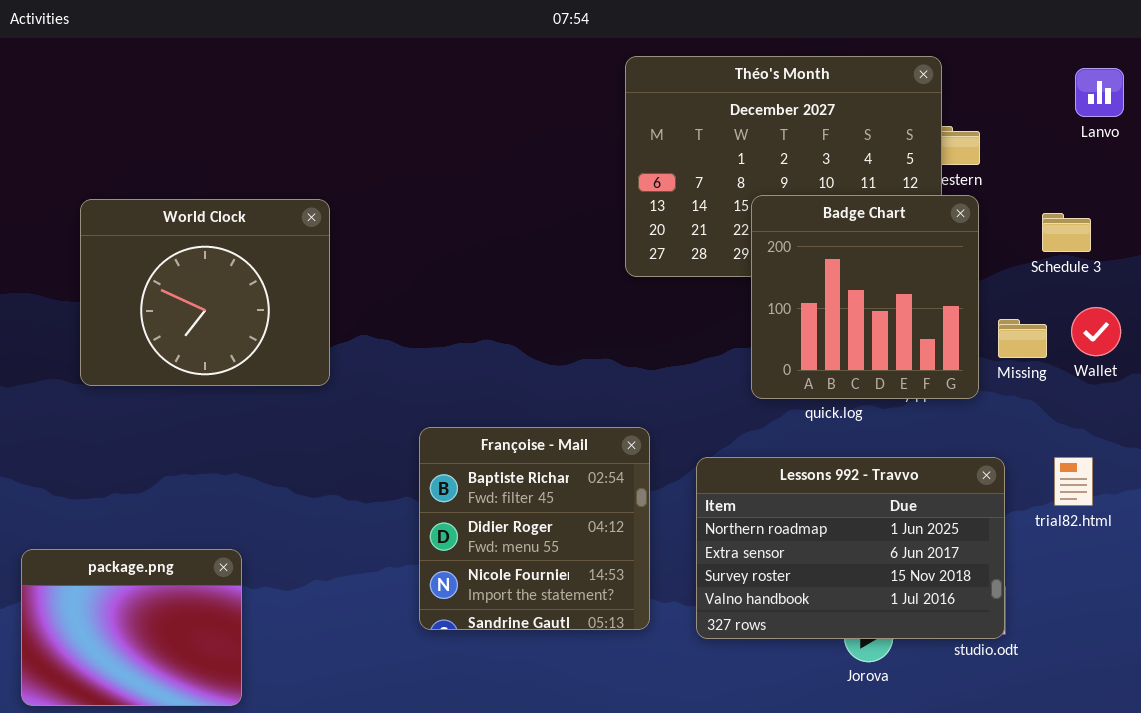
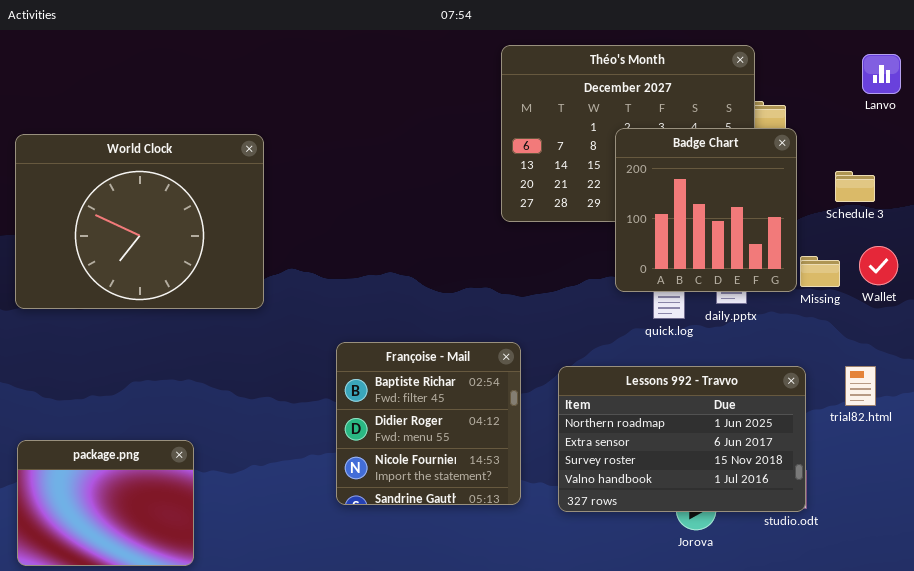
Badge Chart: [751,195,979,399] -> [615,128,797,292], moved
World Clock: [80,199,330,386] -> [15,134,264,309], resized

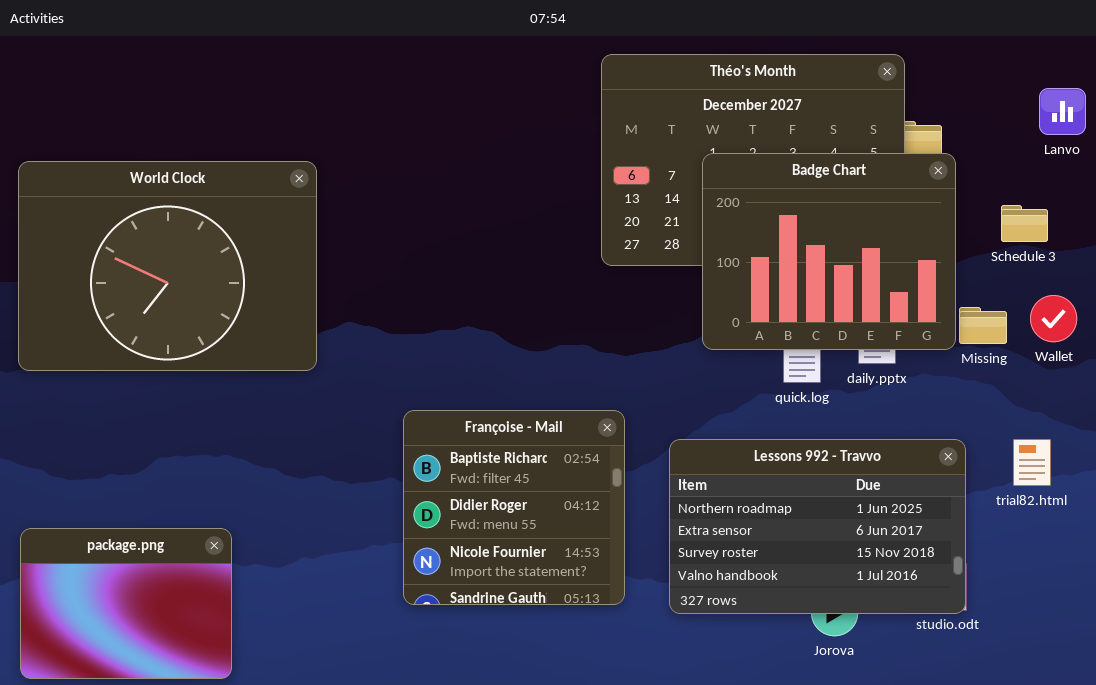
Lanvo: [862,54,901,94] -> [1039,88,1086,135], moved
Badge Chart: [615,128,797,292] -> [702,153,956,350], resized

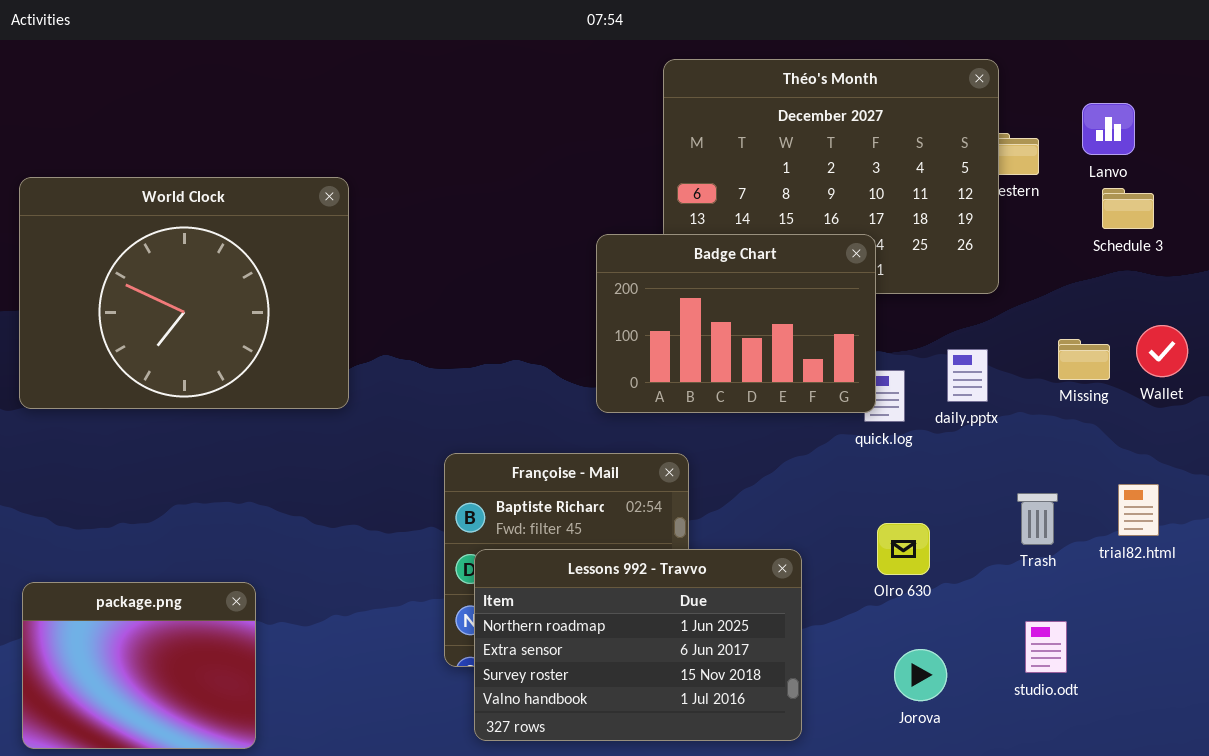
Lanvo: [1039,88,1086,135] -> [1082,103,1135,155], moved
Badge Chart: [702,153,956,350] -> [596,234,876,413], moved, resized
Schedule 3: [1001,205,1048,242] -> [1102,188,1154,229], moved
Lessons 992 - Travvo: [669,439,966,614] -> [474,549,802,741], moved

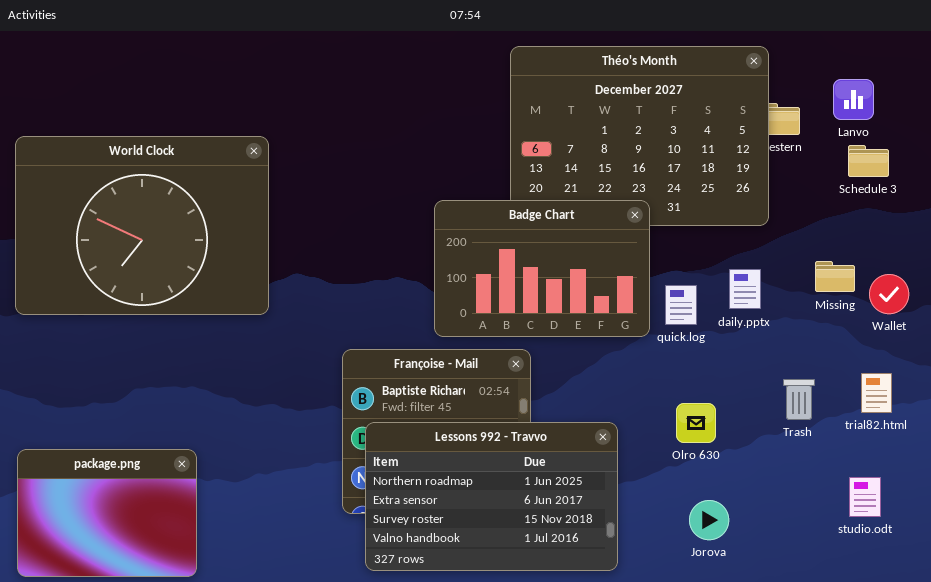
Badge Chart: [596,234,876,413] -> [434,200,650,337], moved
Wallet: [1136,325,1188,377] -> [869,274,909,314], moved
studio.odt: [1025,621,1067,673] -> [849,477,881,517], moved

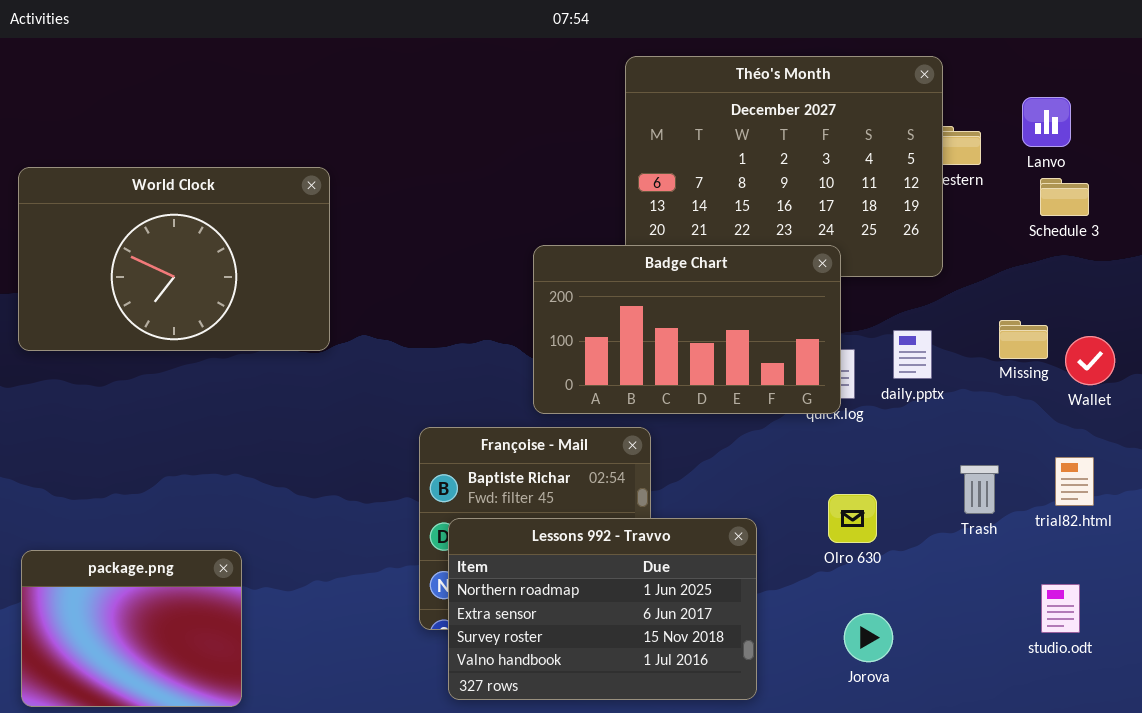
World Clock: [15,136,269,315] -> [18,167,330,351], resized
Badge Chart: [434,200,650,337] -> [533,245,841,414], resized

